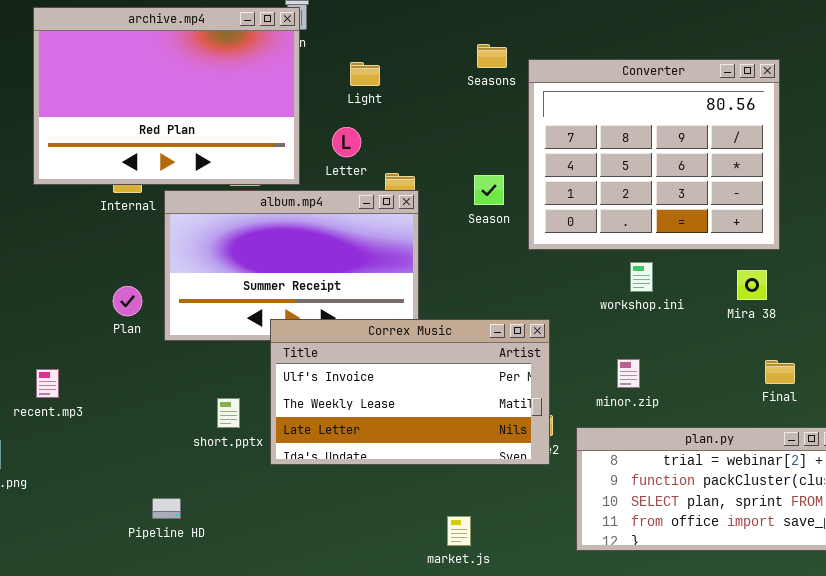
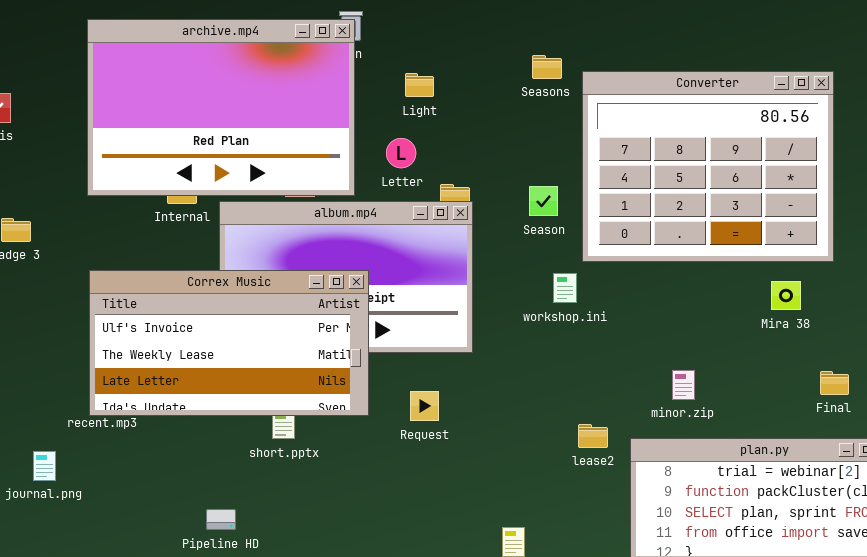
workshop.ini: [630,262,653,292] -> [553,273,577,303], moved
Mira 38: [737,270,767,300] -> [771,281,801,310], moved
Correx Music: [270,319,550,465] -> [89,270,369,416], moved

